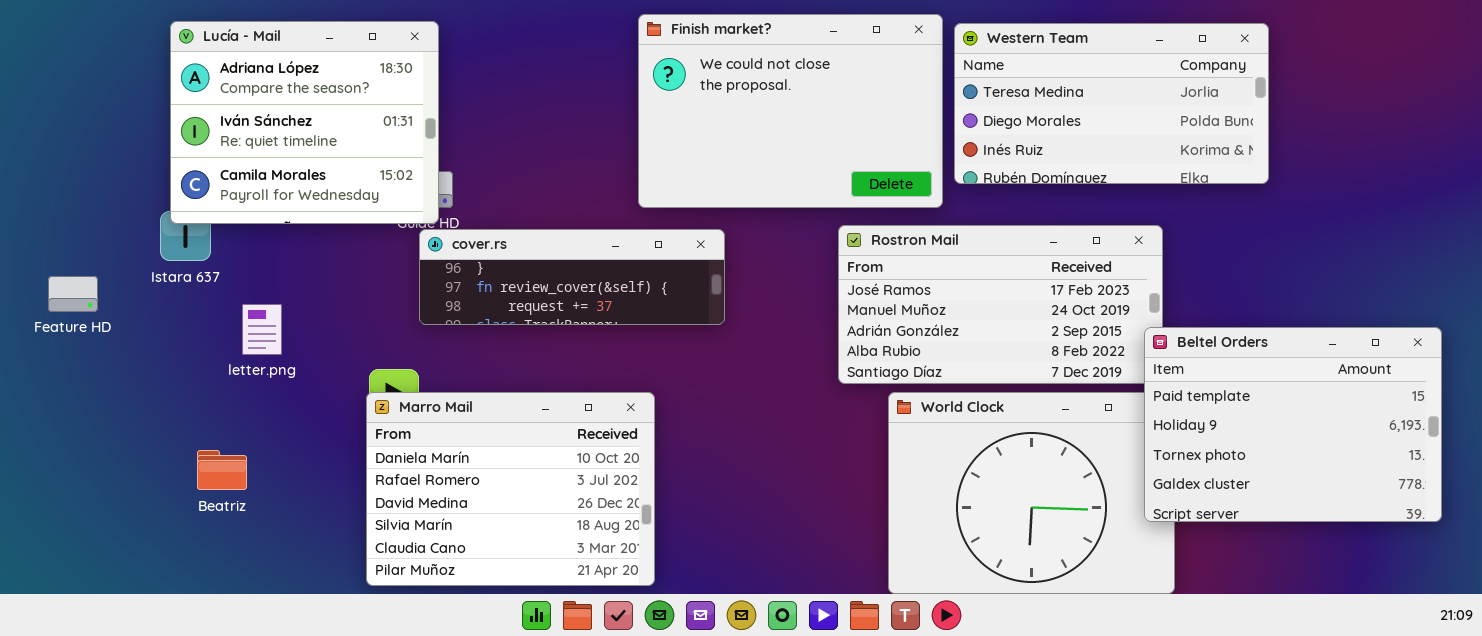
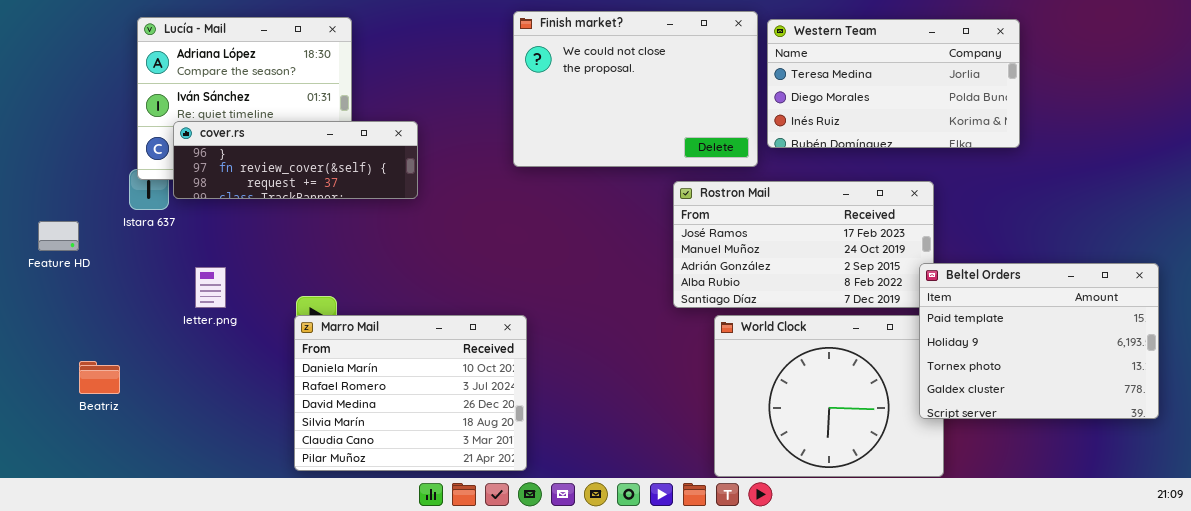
cover.rs: [419,229,725,325] -> [173,121,418,199], moved
letter.png: [242,304,282,355] -> [195,267,226,308], moved
Beatriz: [197,450,247,490] -> [79,361,120,394], moved

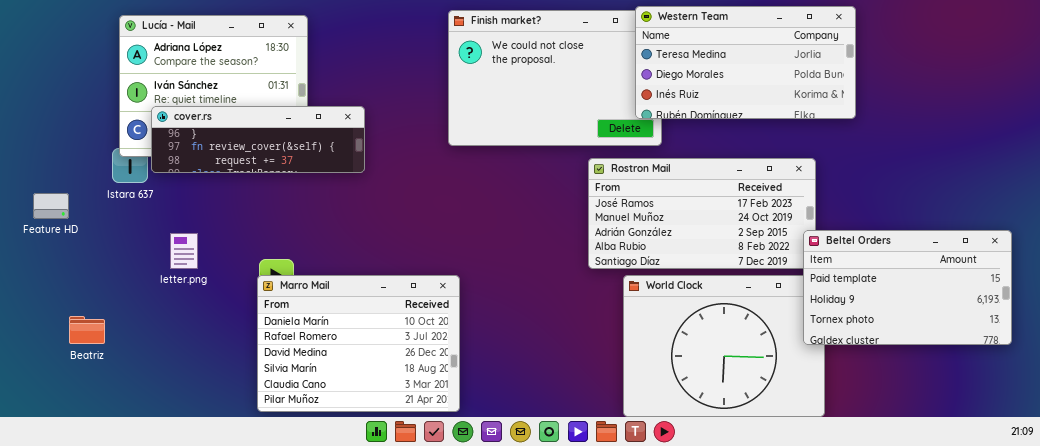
Western Team: [767,19,1020,148] -> [635,6,856,119], moved
Beltel Orders: [919,263,1159,419] -> [803,230,1012,345], resized

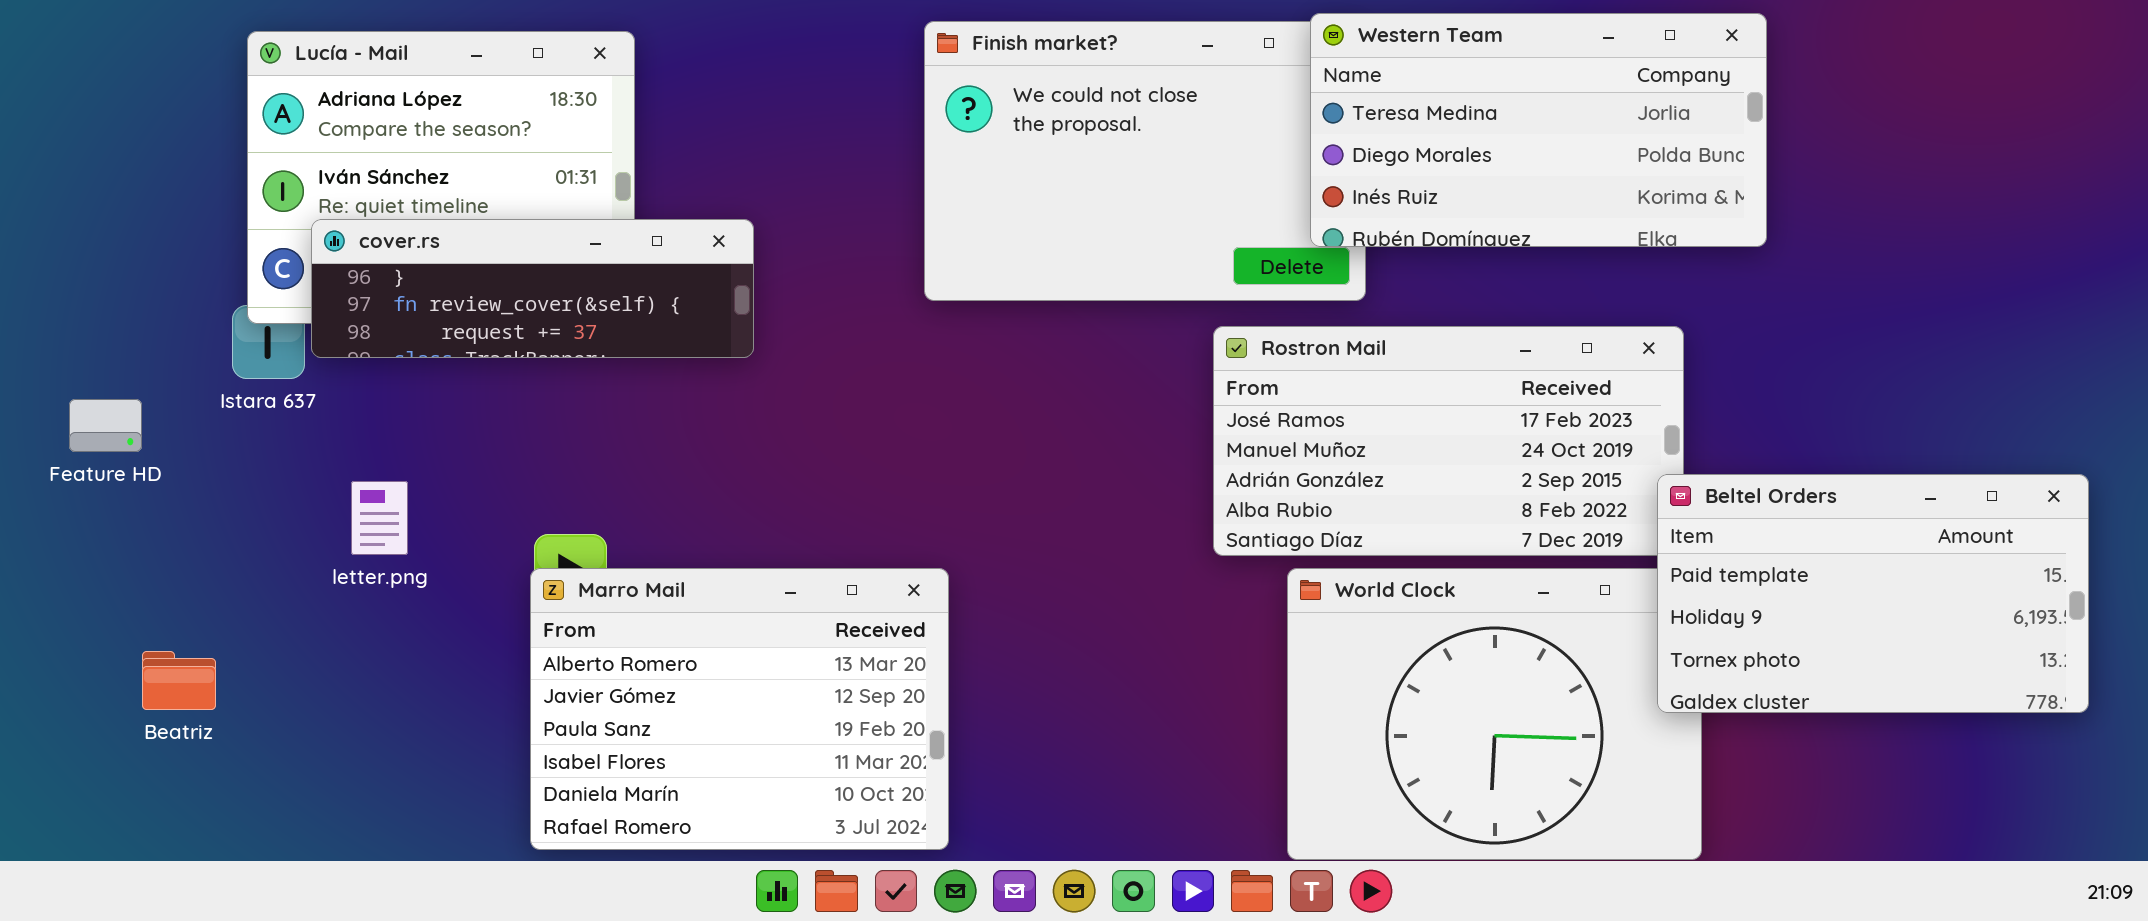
Marro Mail: [257,275,460,412] -> [530,568,949,850], scrolled up 4 rows

